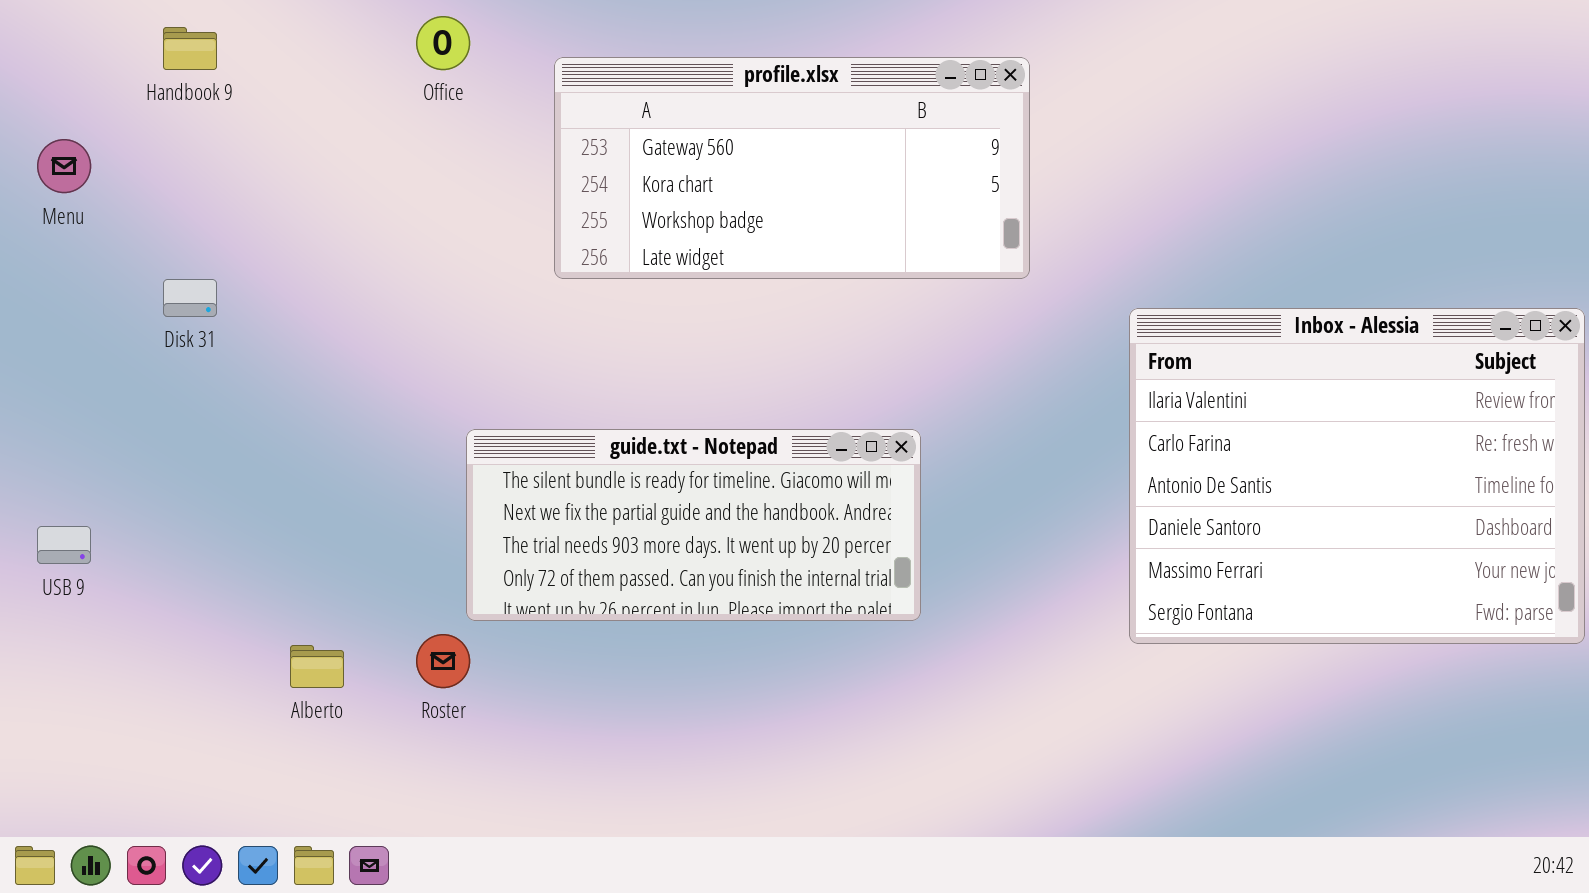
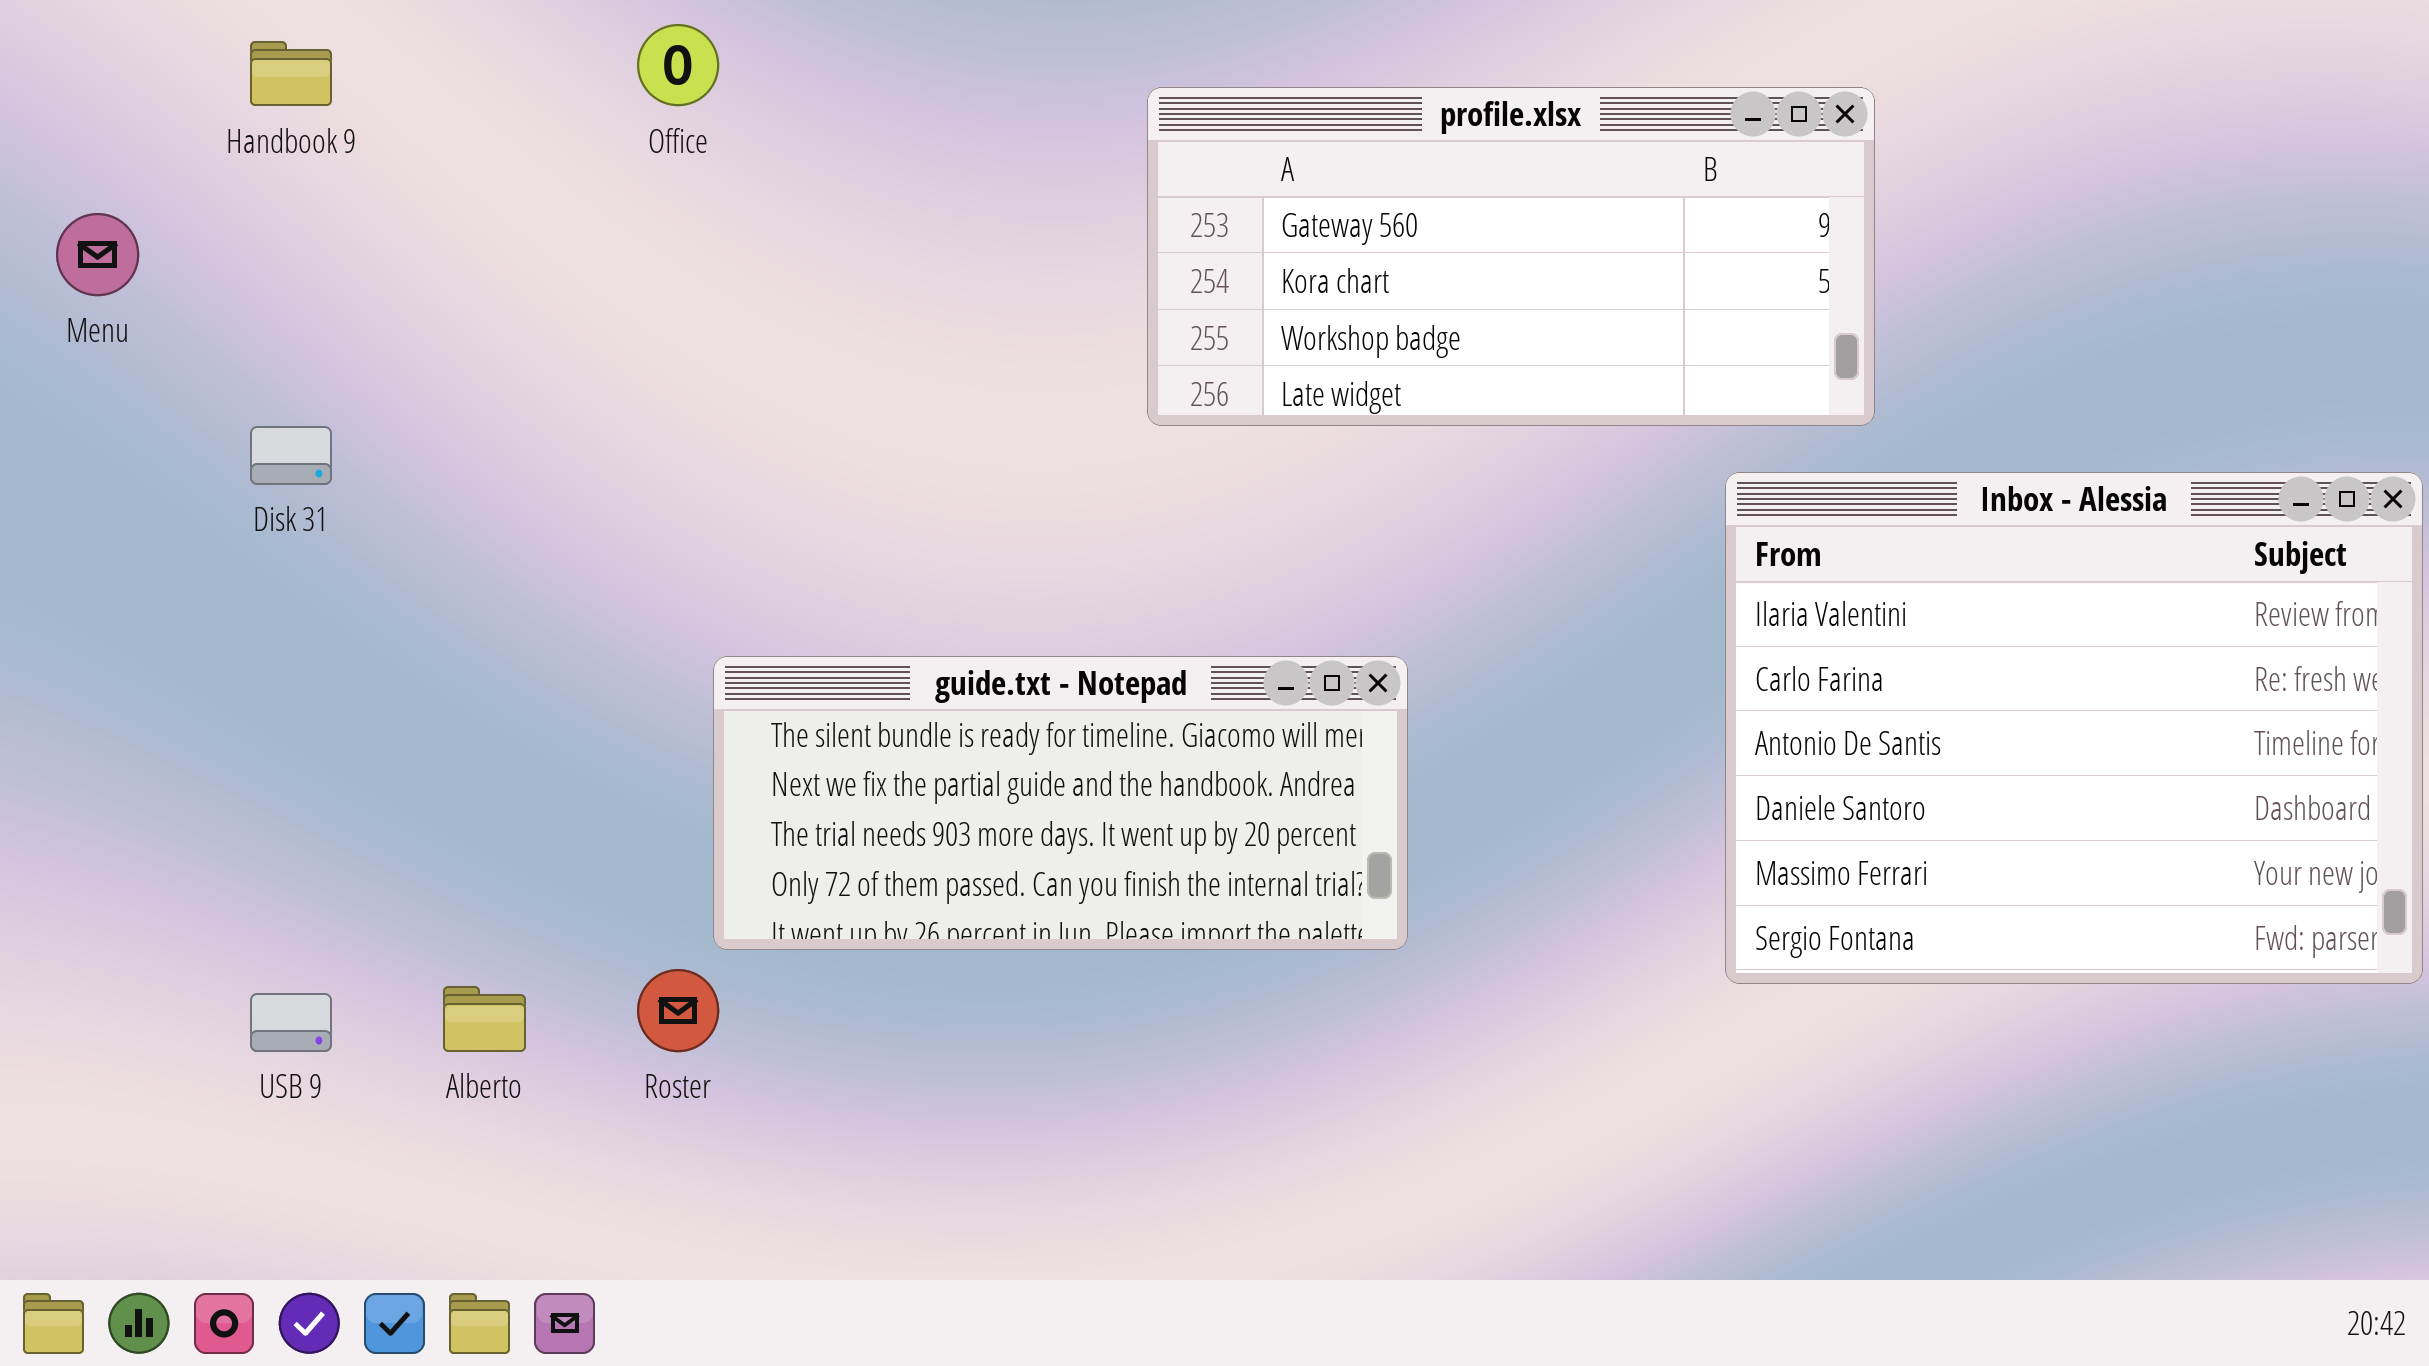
profile.xlsx: [554,57,1030,279] -> [1147,87,1875,426], moved
USB 9: [37,526,91,564] -> [250,993,332,1052], moved

